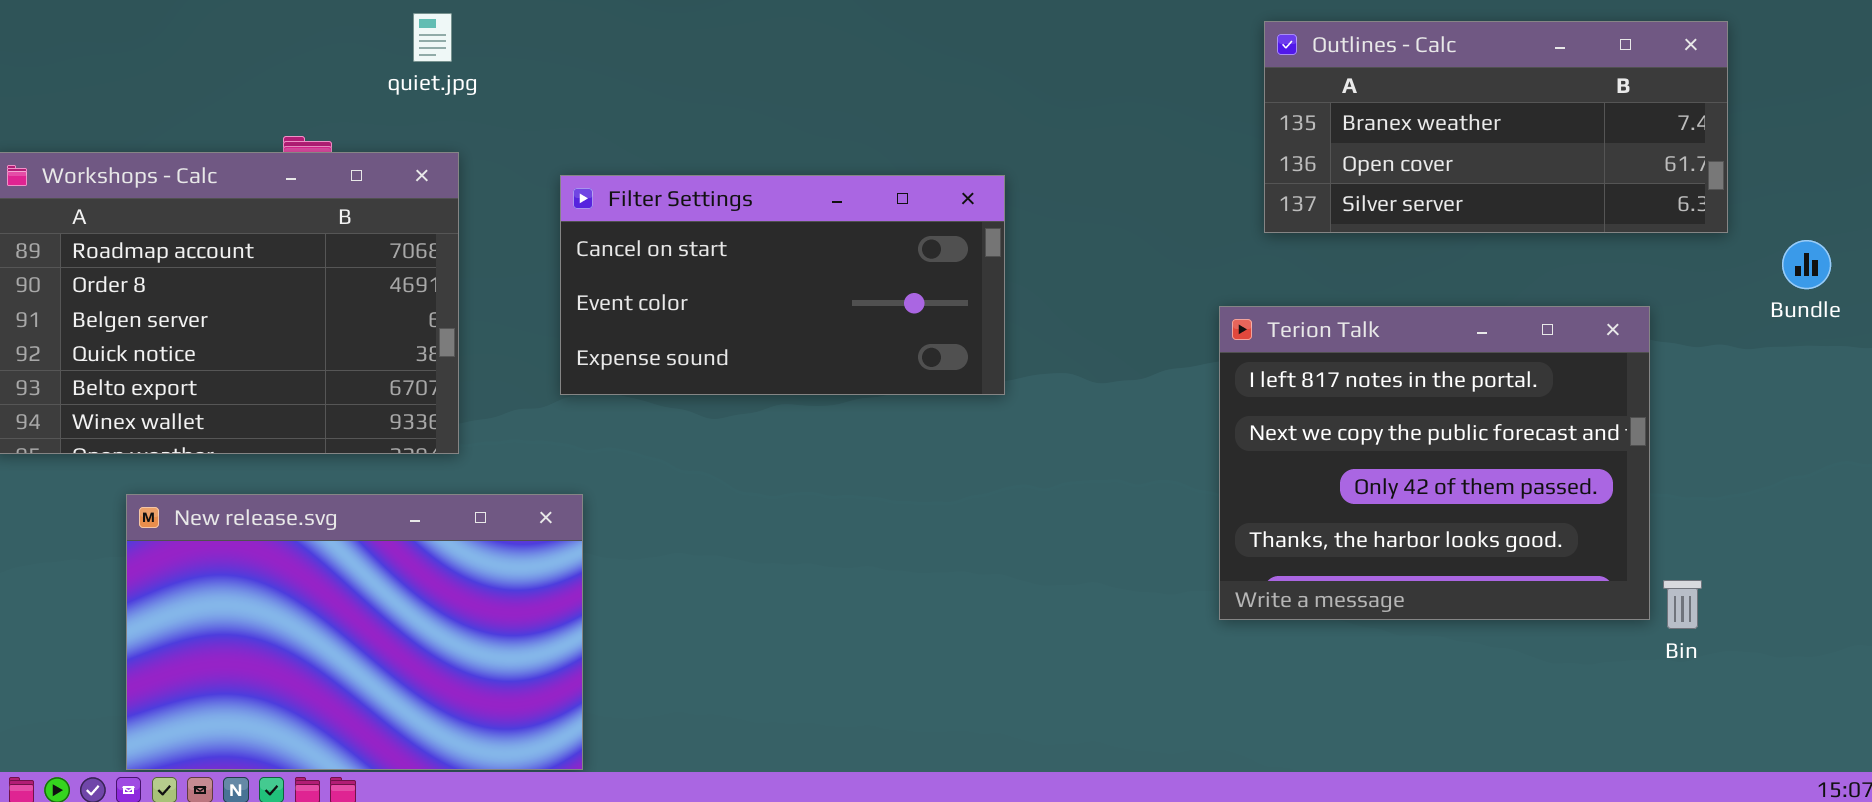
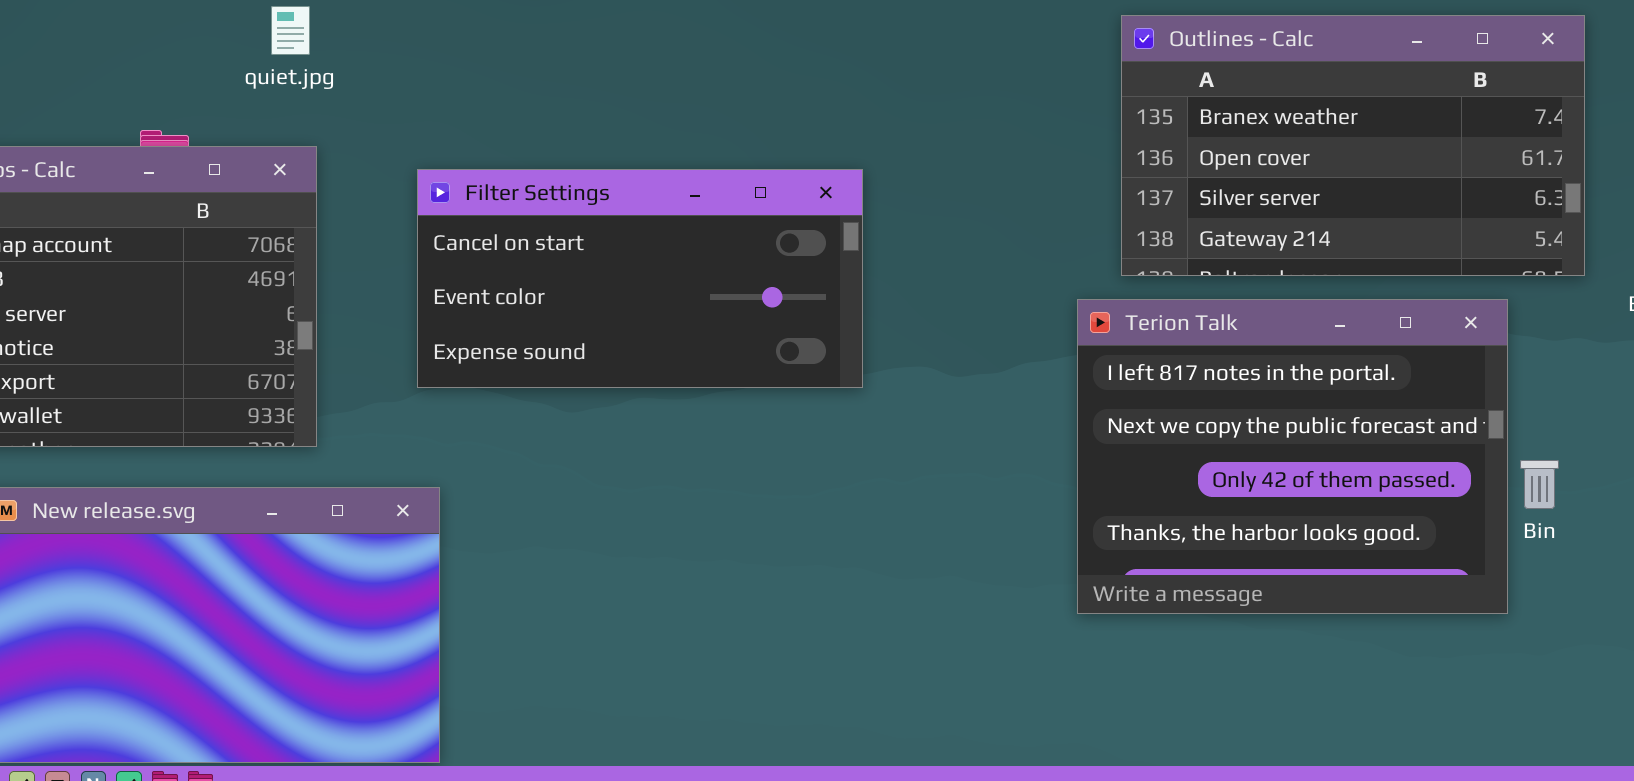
Outlines - Calc: [1264,21,1728,233] -> [1121,15,1585,276], resized
Bin: [1663,580,1702,629] -> [1520,460,1559,509], moved

